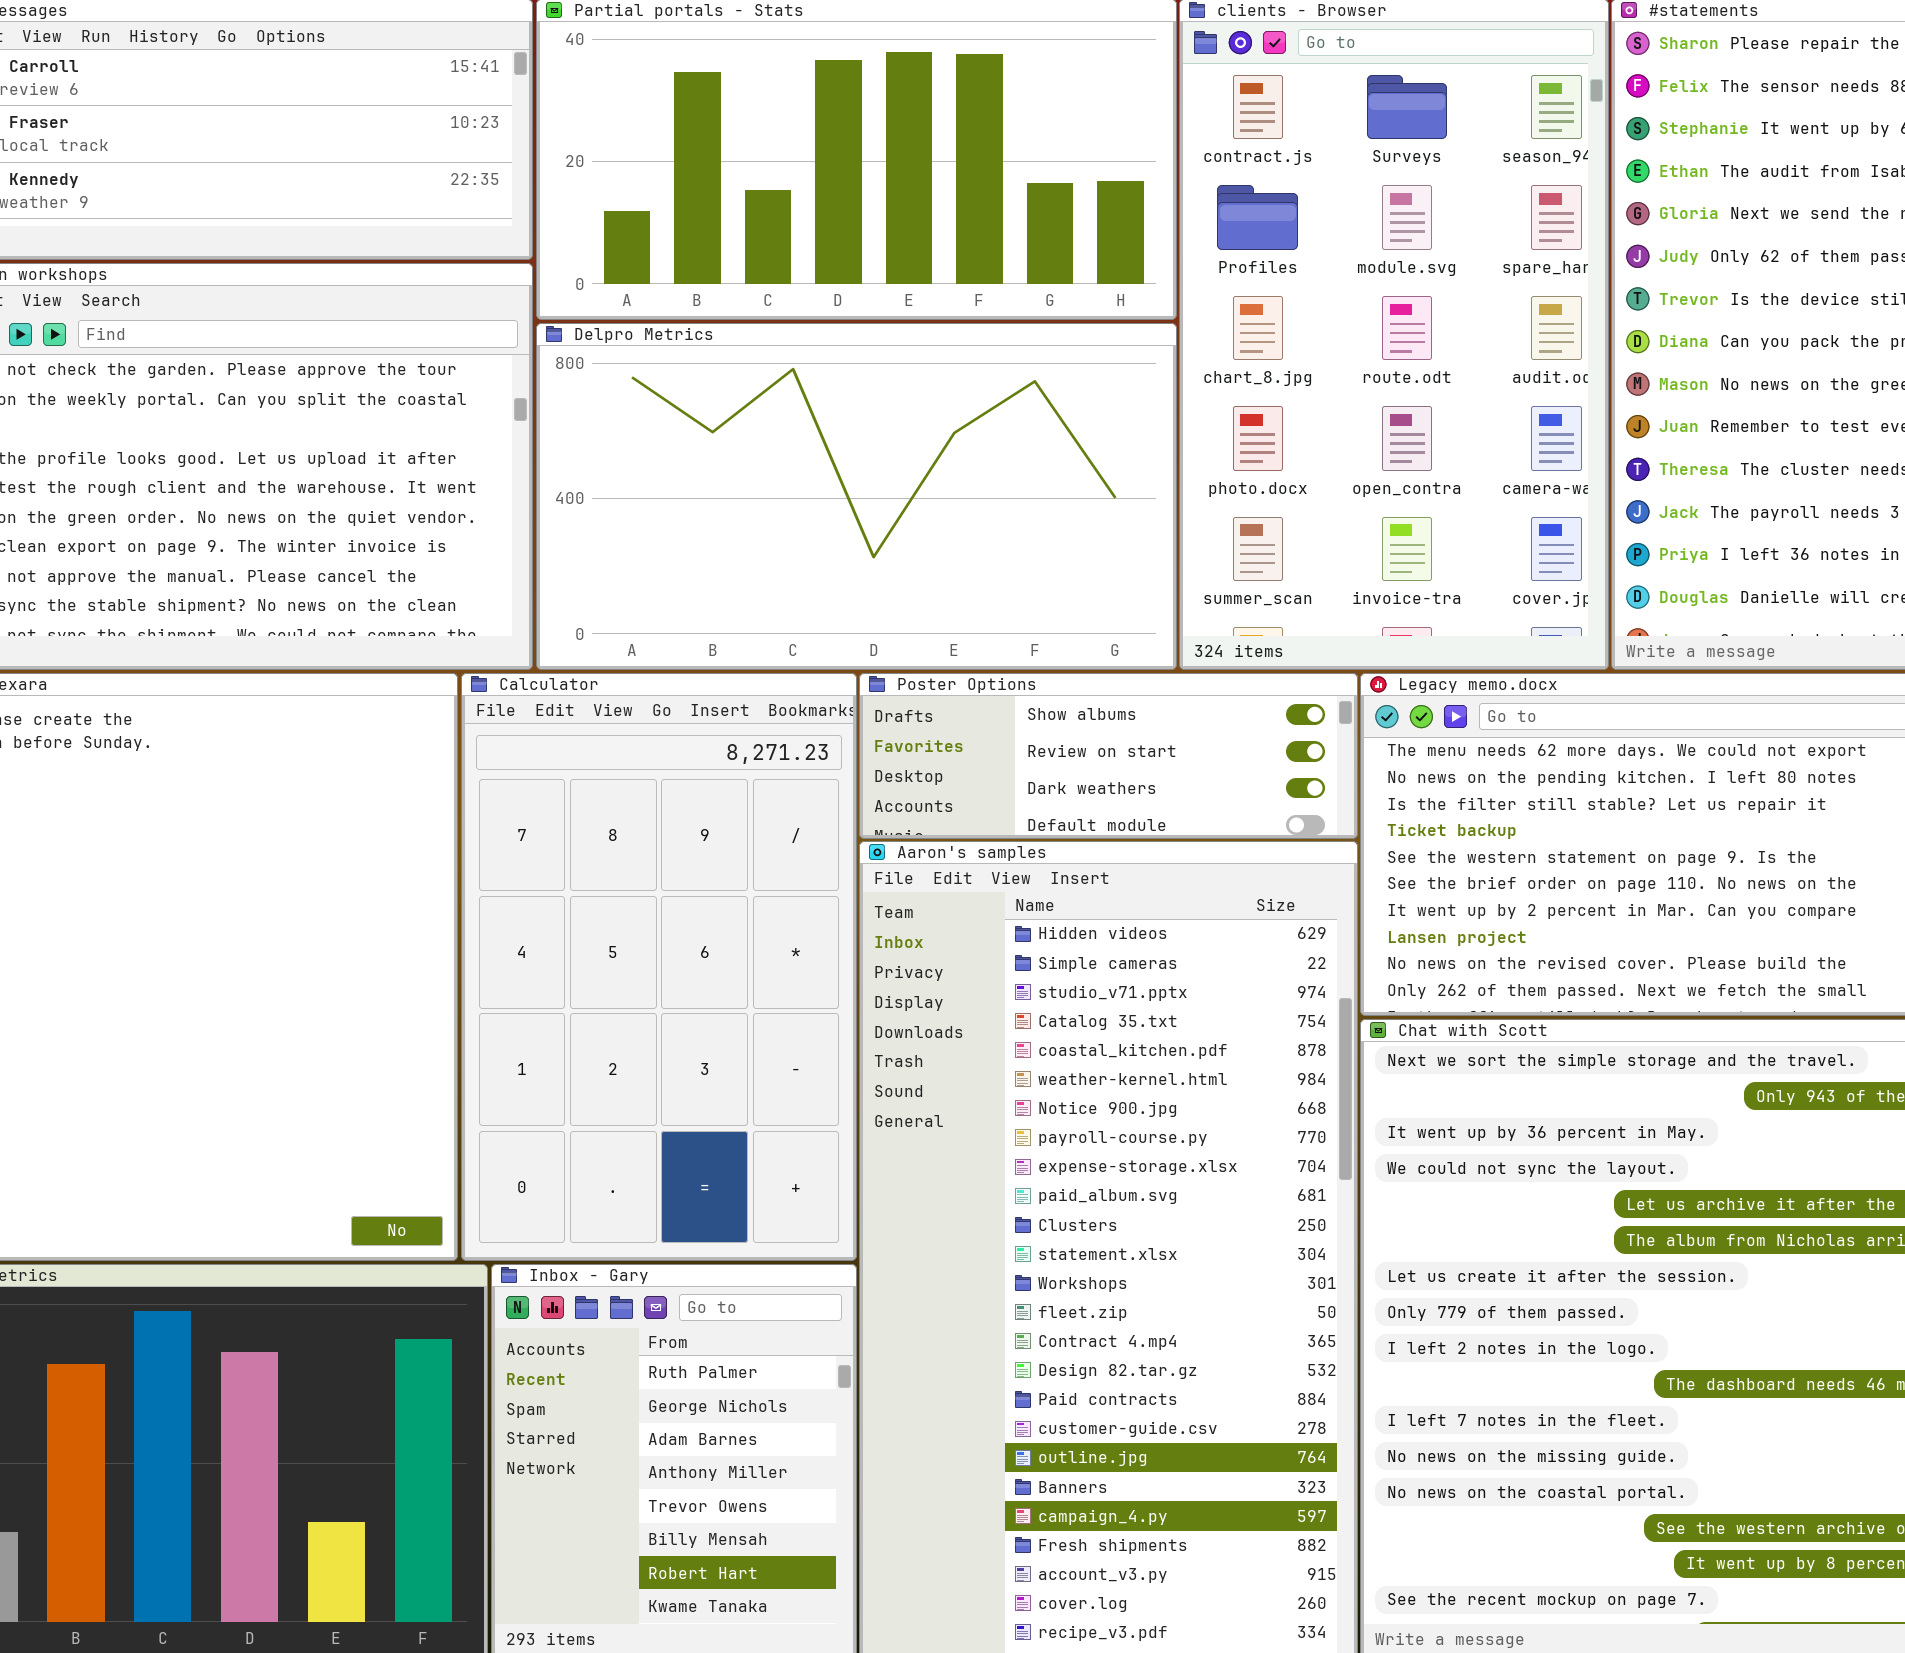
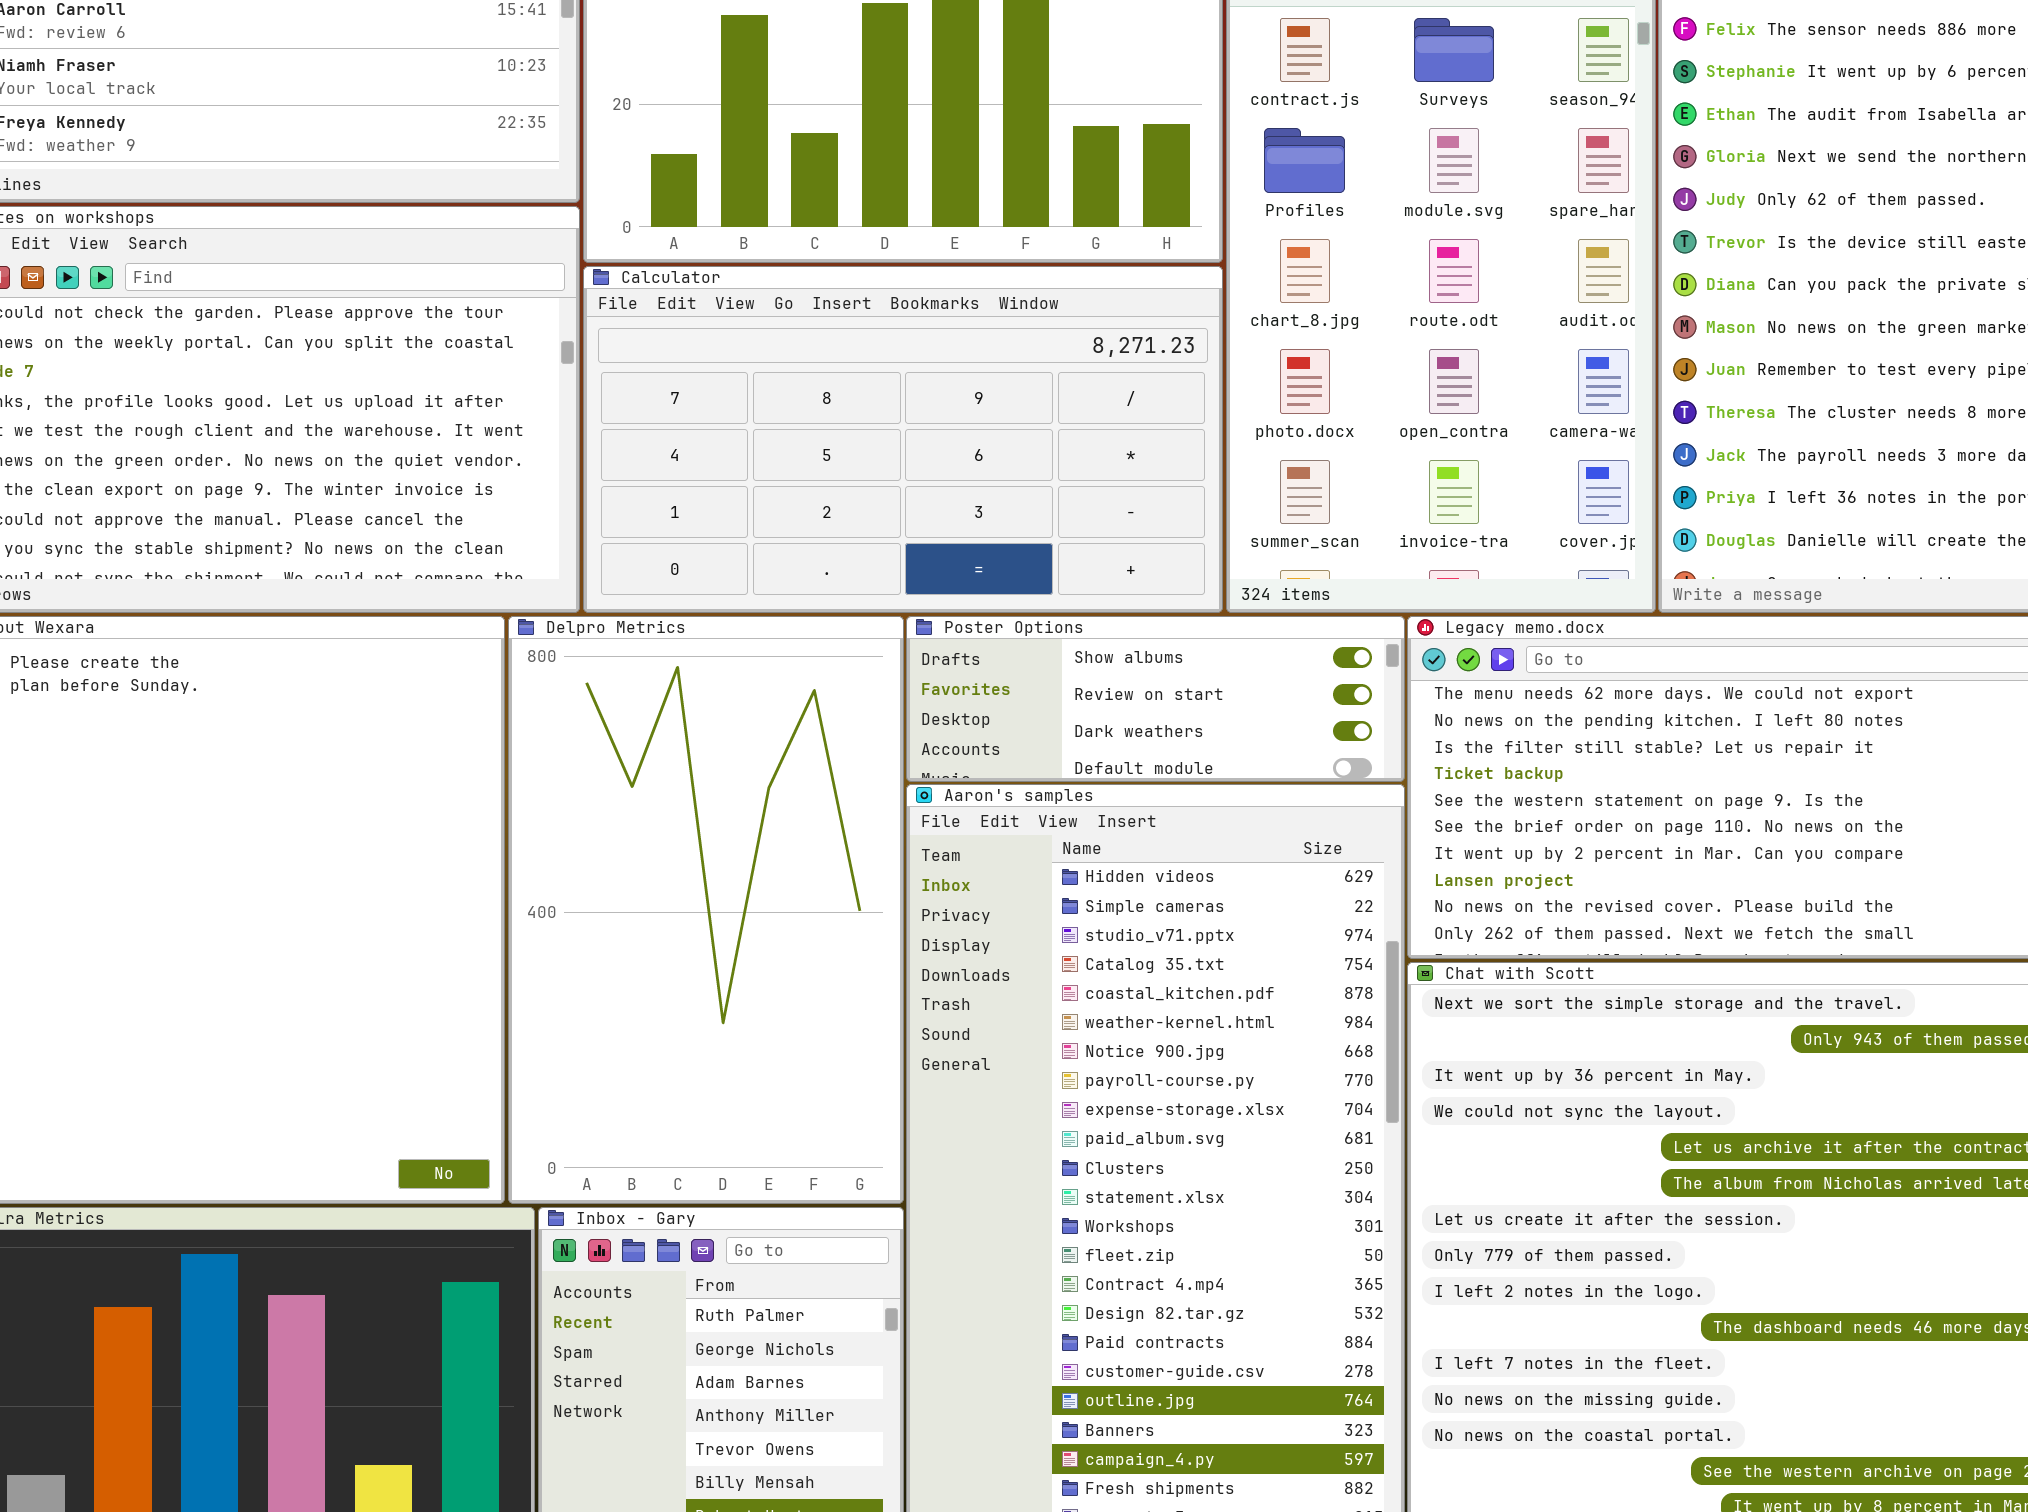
Delpro Metrics: [536,323,1177,670] -> [508,616,904,1204], moved, resized
Calculator: [461,673,857,1261] -> [583,266,1223,613], moved, resized

